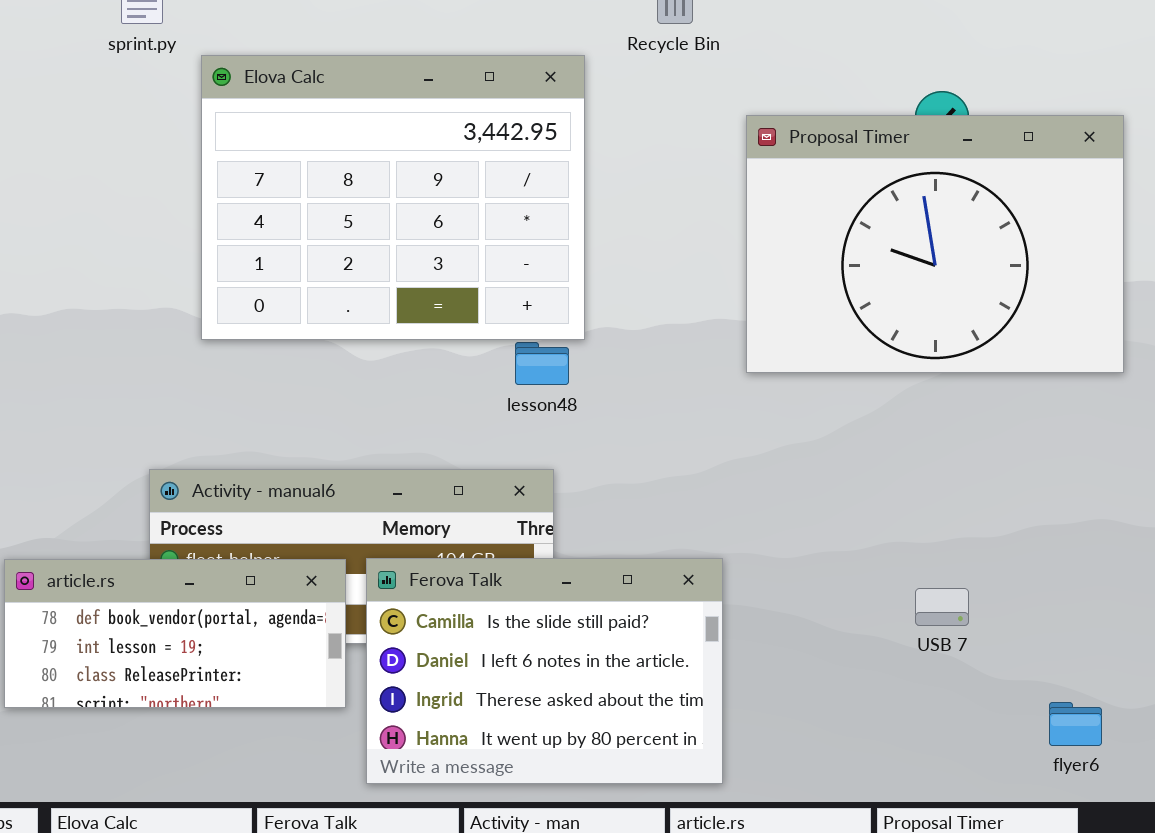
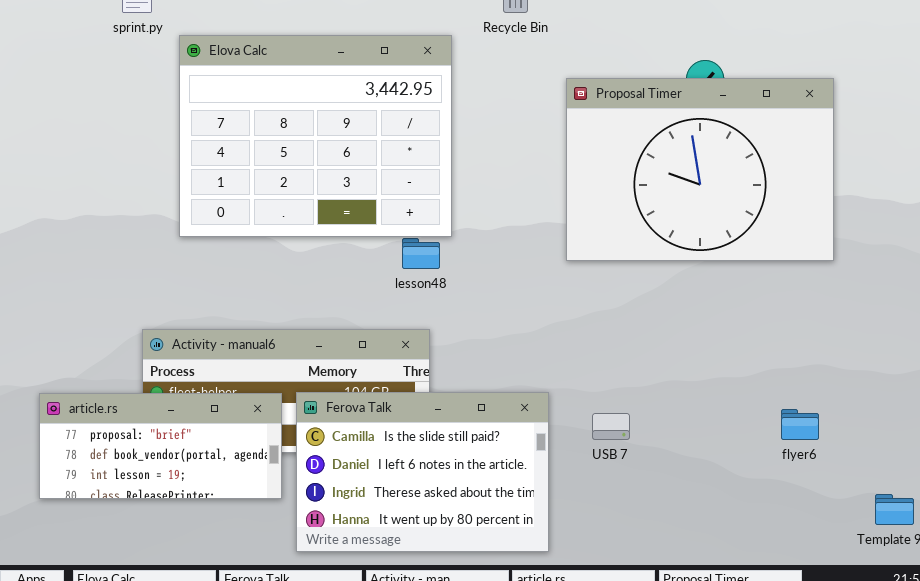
article.rs: [4,559,346,708] -> [39,393,282,499], scrolled up 1 row
USB 7: [915,588,969,626] -> [592,413,630,440], moved
flyer6: [1049,702,1102,746] -> [781,409,819,440], moved

